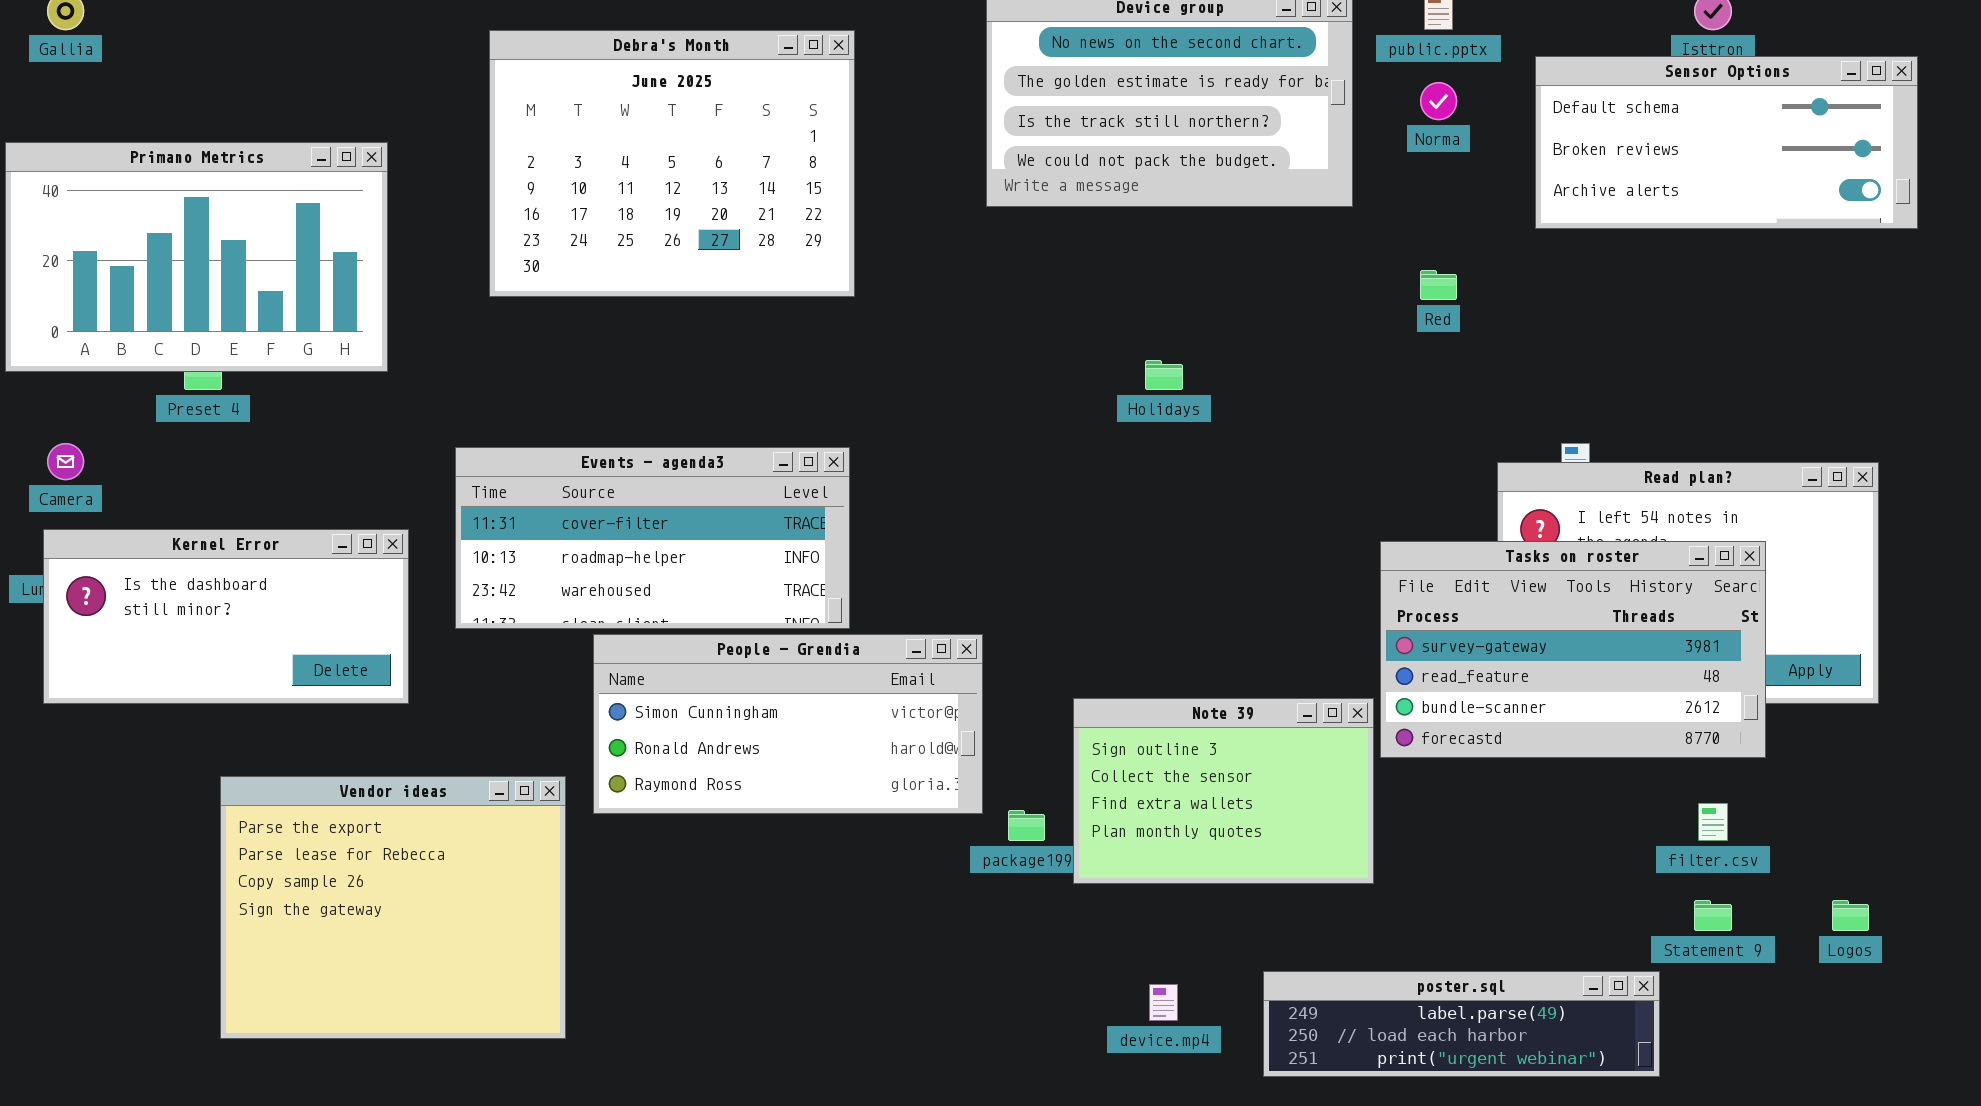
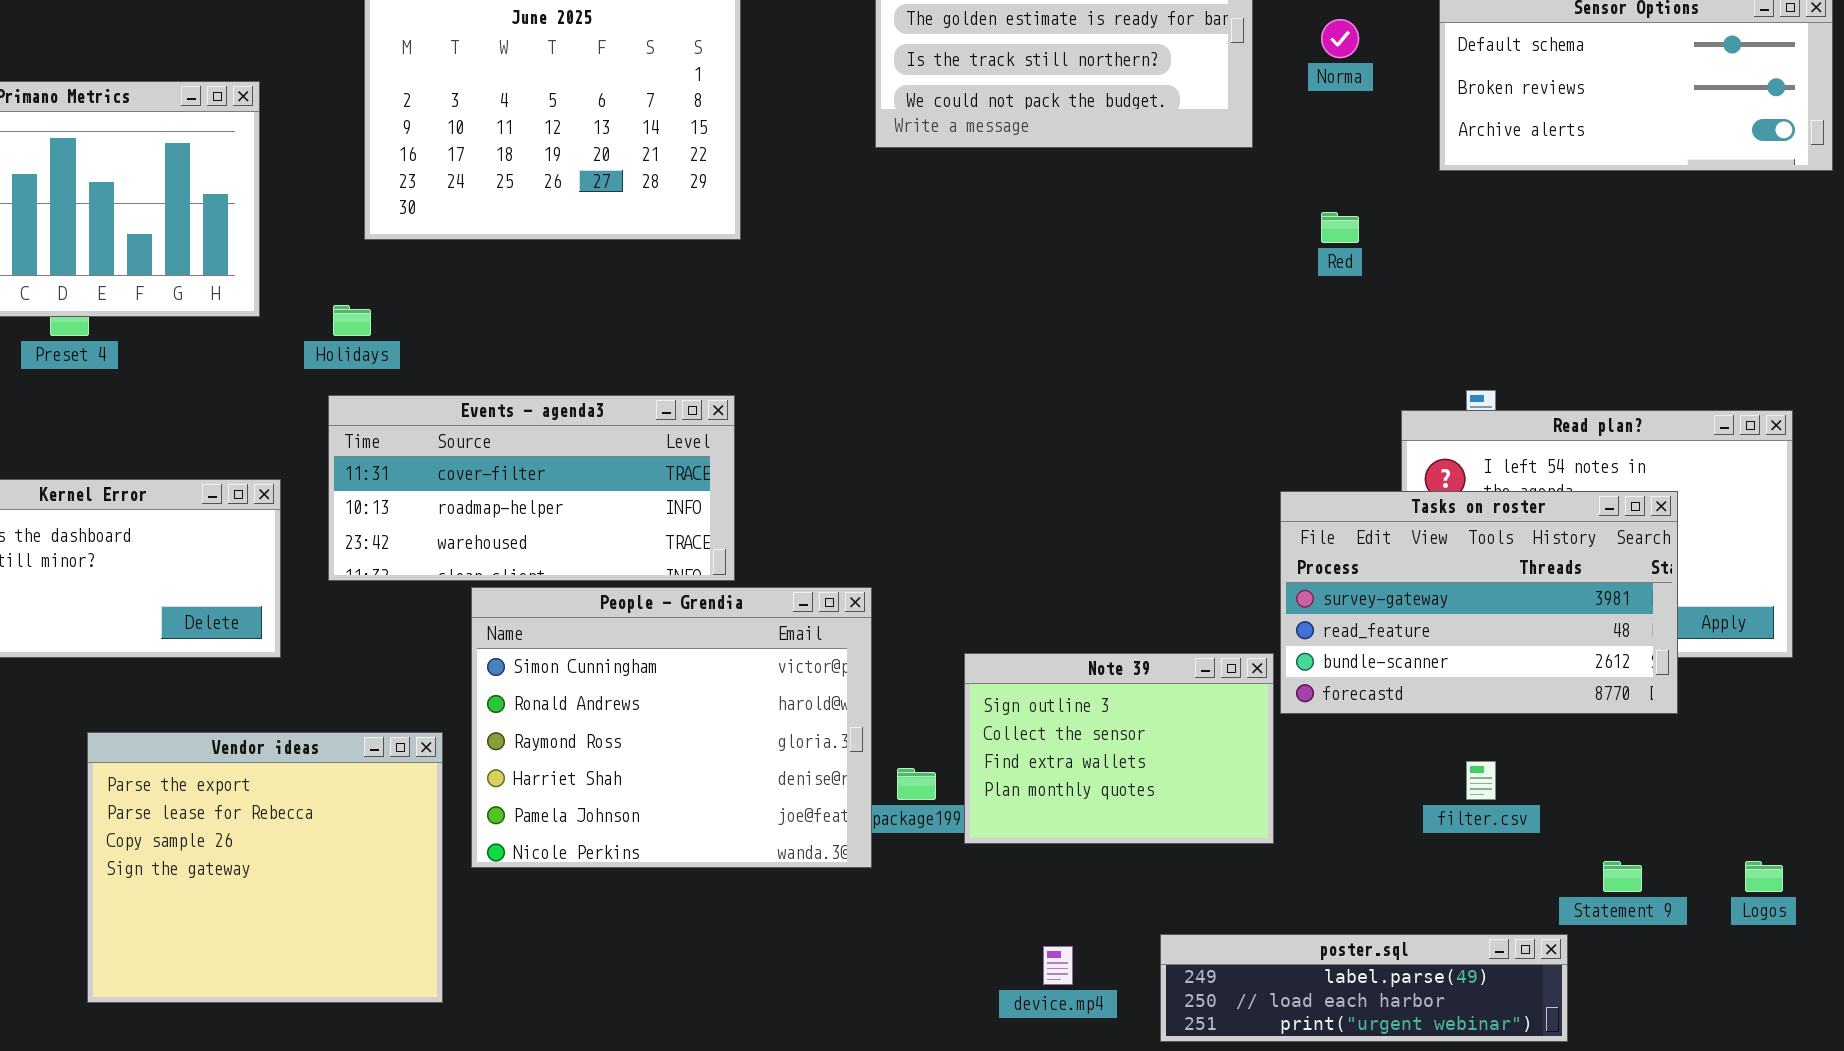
Holidays: [1145,360,1183,390] -> [333,305,371,336], moved
People - Grendia: [593,634,983,814] -> [471,587,872,868], resized
filter.csv: [1698,803,1728,841] -> [1466,761,1496,800], moved

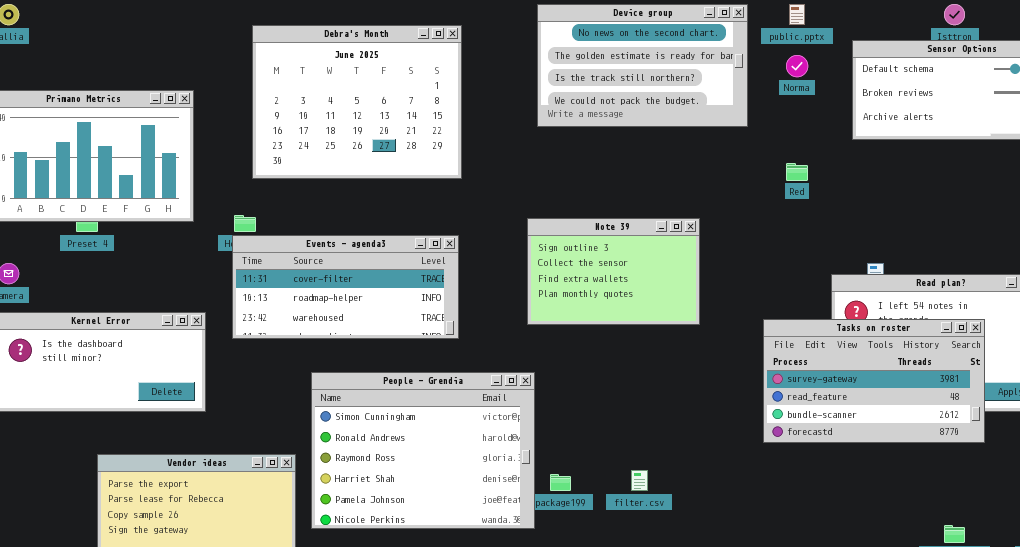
Events - agenda3: [328,395,735,581] -> [232,235,459,339], moved
Note 39: [964,653,1274,844] -> [527,218,700,325], moved
filter.csv: [1466,761,1496,800] -> [631,470,648,491], moved

